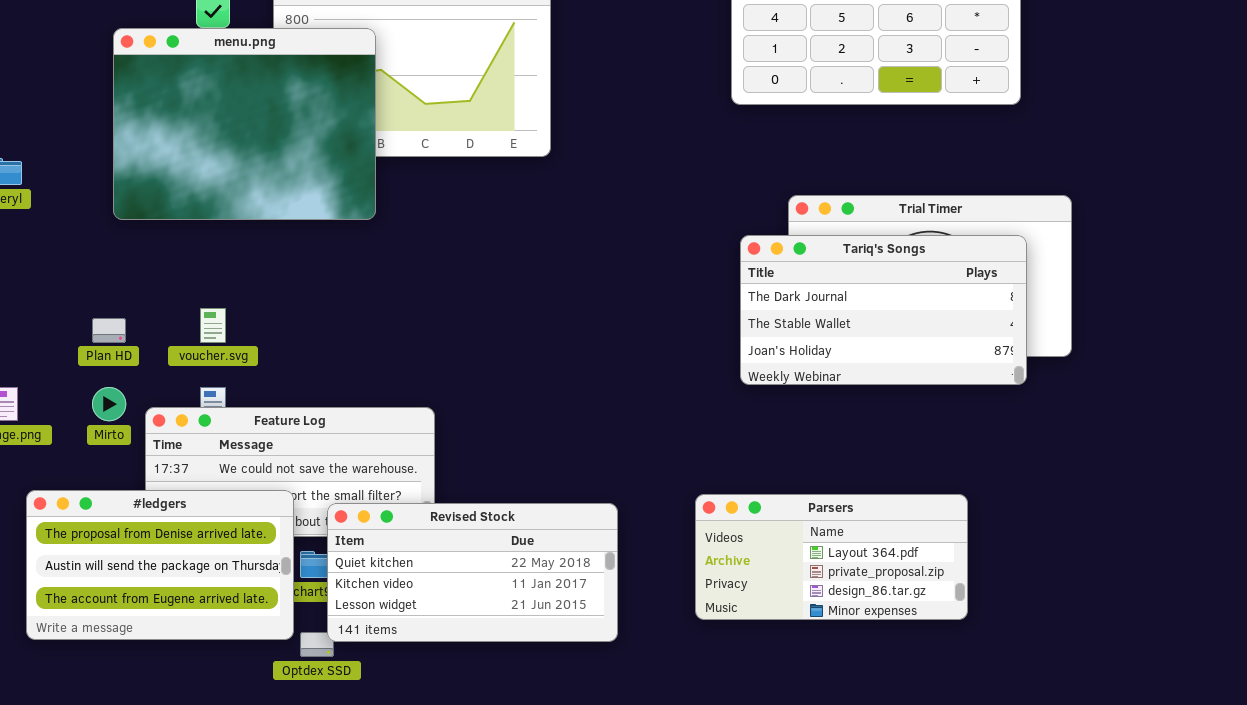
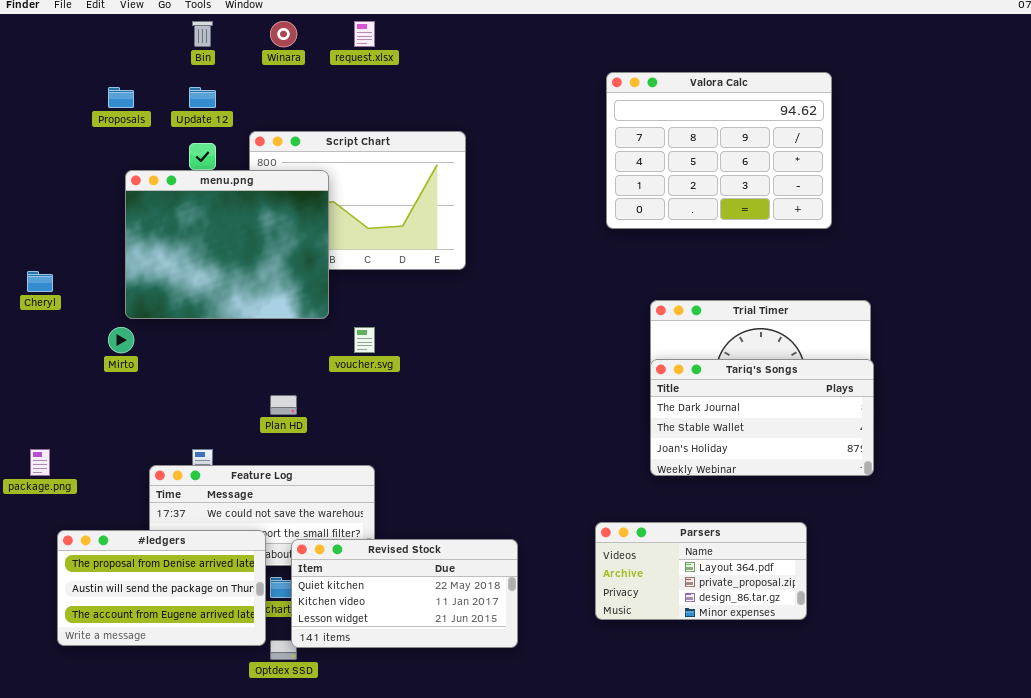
Tariq's Songs: [740,235,1027,385] -> [650,359,874,476], moved
voucher.svg: [200,308,226,343] -> [354,327,375,353], moved
Plan HD: [92,318,126,343] -> [270,395,297,415], moved
Mirto: [92,387,126,421] -> [108,327,134,353], moved
Parsers: [695,494,968,620] -> [595,522,807,620], moved

